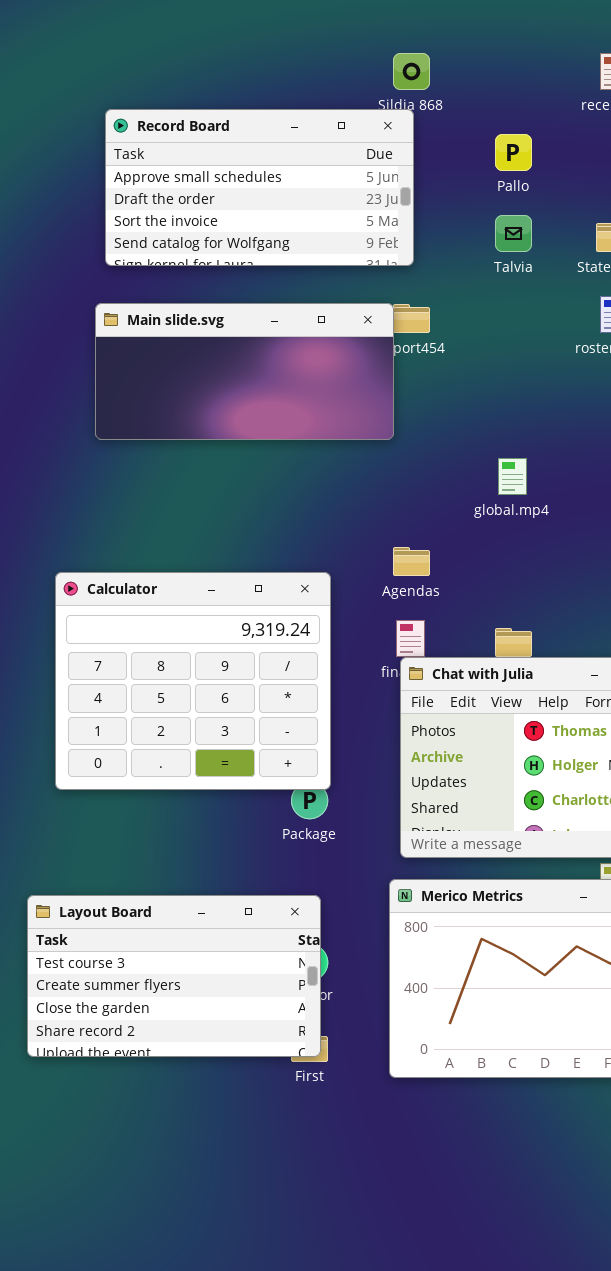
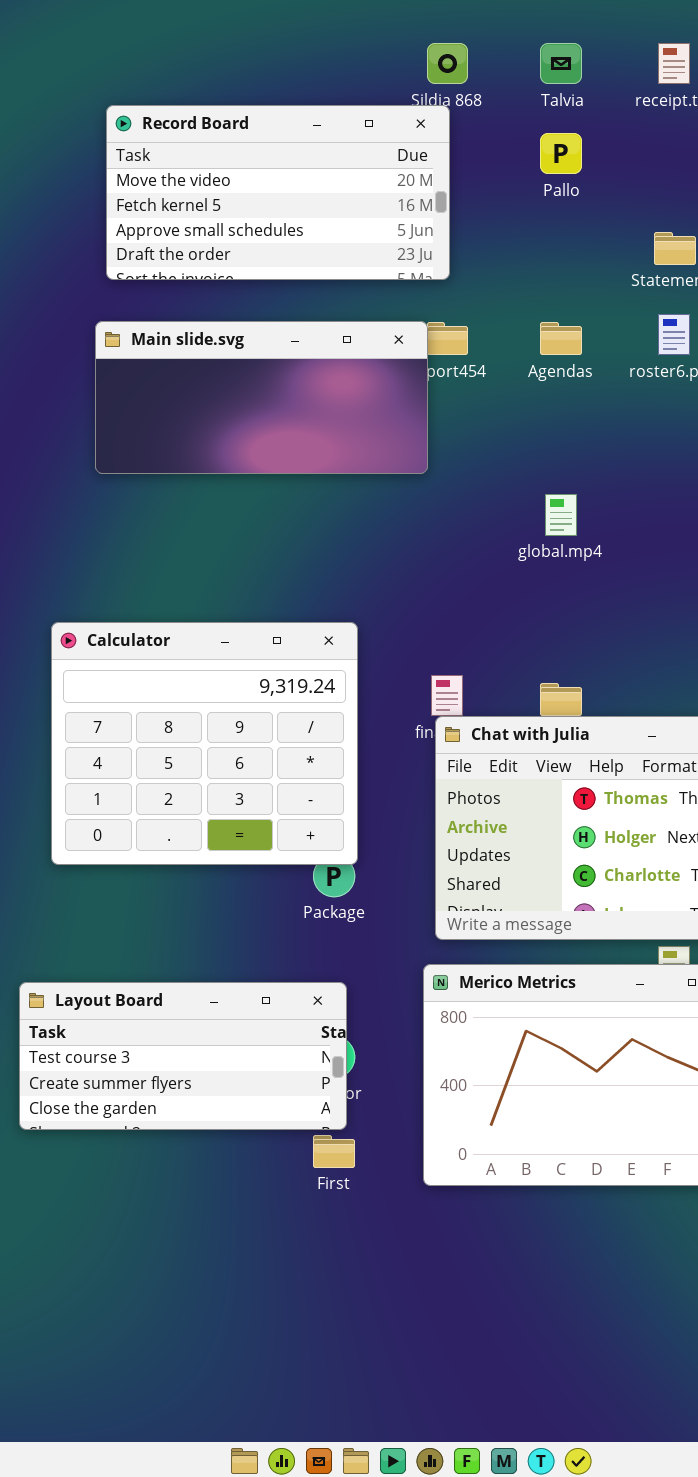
Record Board: [105,109,414,266] -> [106,105,450,280], scrolled up 2 rows
Talvia: [495,215,532,252] -> [540,43,582,84], moved
Agendas: [393,547,430,576] -> [540,322,582,355], moved
Layout Board: [27,895,321,1057] -> [19,982,347,1130], resized

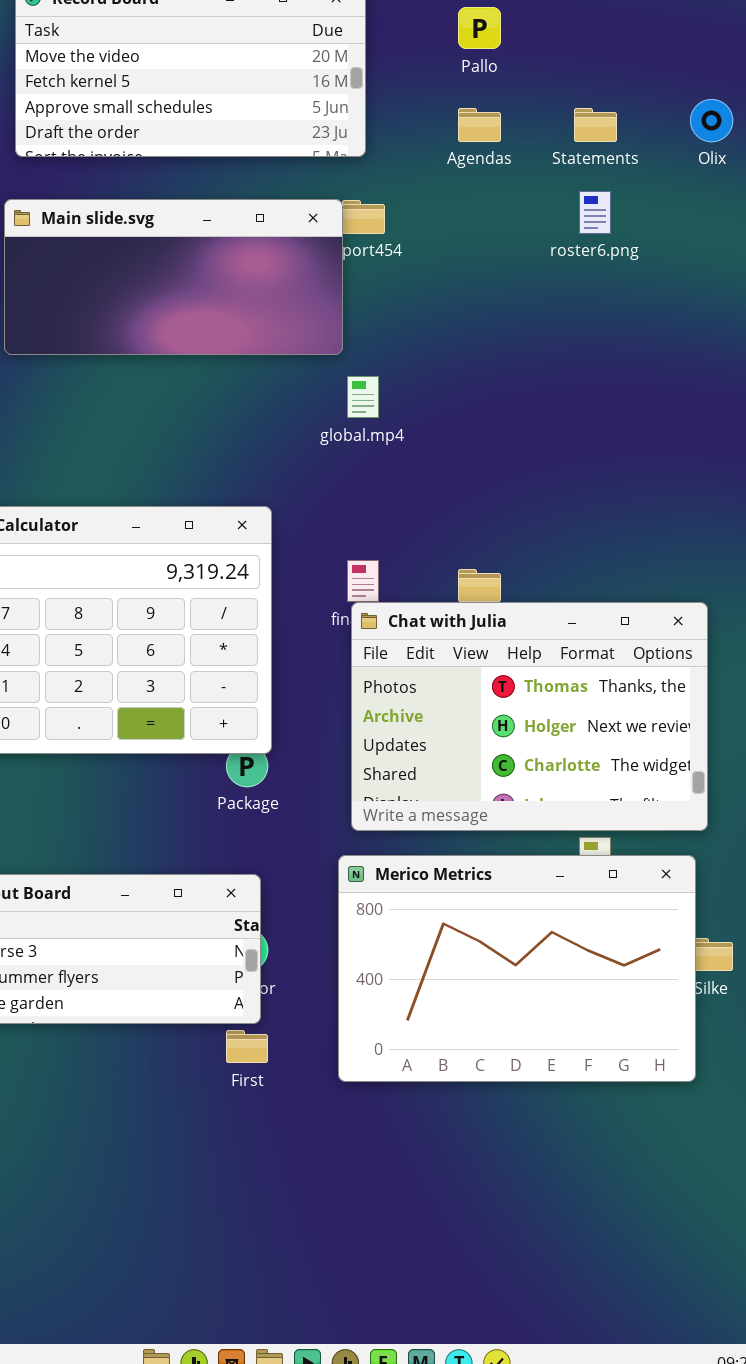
Agendas: [540,322,582,355] -> [458,108,501,142], moved
global.mp4: [545,494,577,536] -> [347,376,379,418], moved

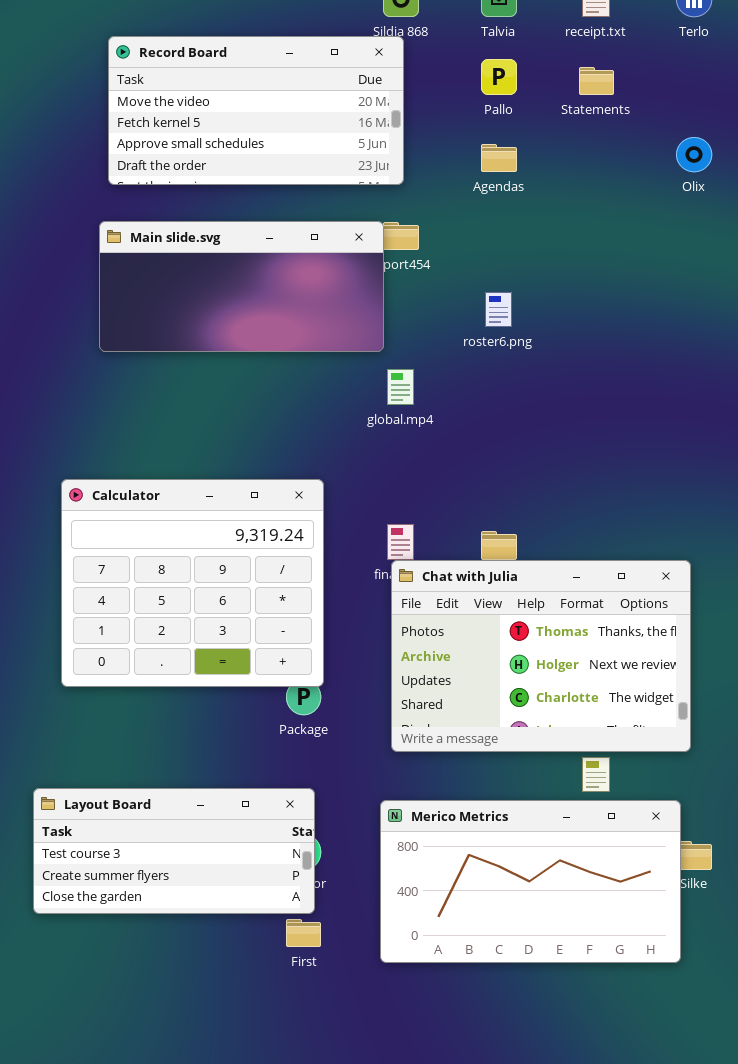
Statements: [574,108,617,142] -> [579,67,614,95], moved
roster6.png: [579,191,611,234] -> [485,292,512,327], moved
Merico Metrics: [338,855,696,1082] -> [380,800,681,963], resized

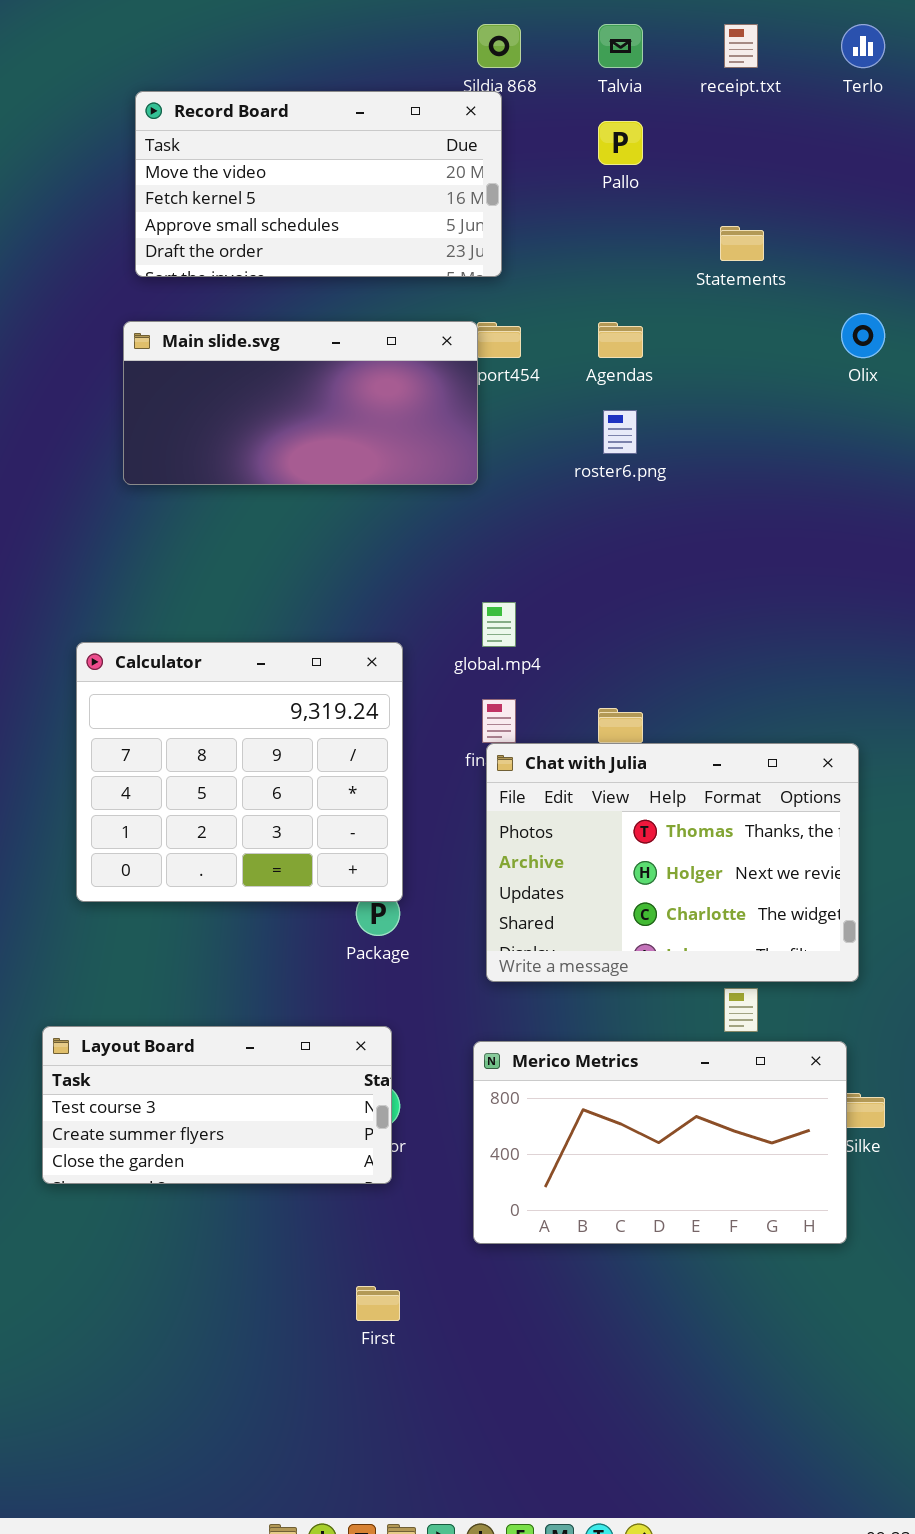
Statements: [579,67,614,95] -> [720,226,764,261], moved
Olix: [676,137,712,172] -> [841,313,885,358], moved
Agendas: [481,144,517,172] -> [598,322,643,358], moved
global.mp4: [387,369,414,405] -> [482,602,516,647], moved
First: [286,919,321,947] -> [356,1286,400,1321], moved

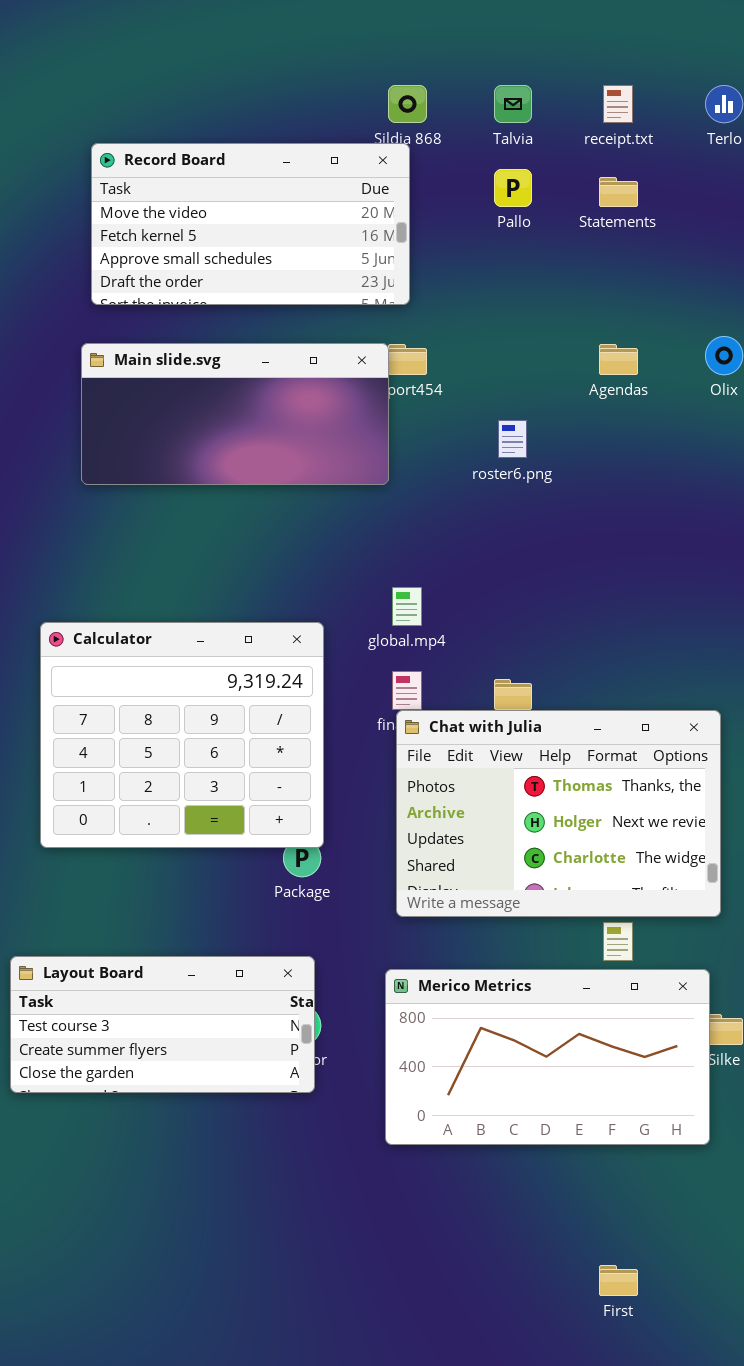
Statements: [720,226,764,261] -> [599,177,638,207], moved
Agendas: [598,322,643,358] -> [599,344,638,375], moved
First: [356,1286,400,1321] -> [599,1265,638,1296], moved

